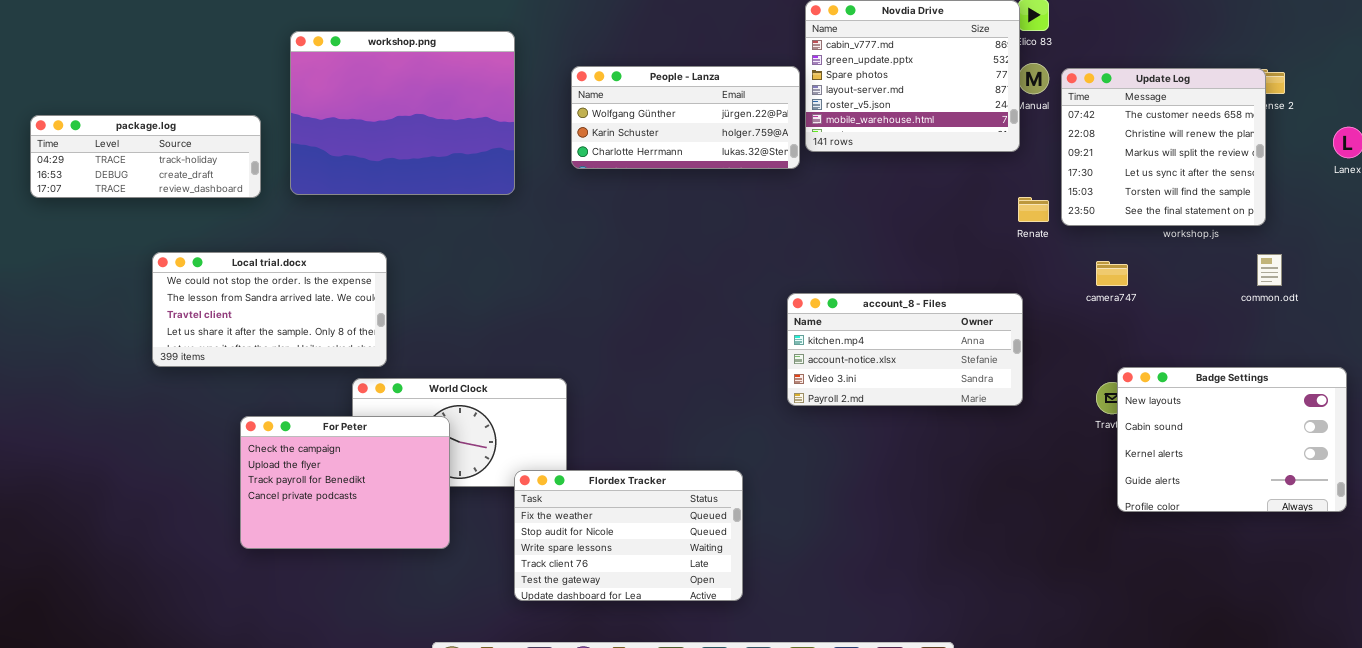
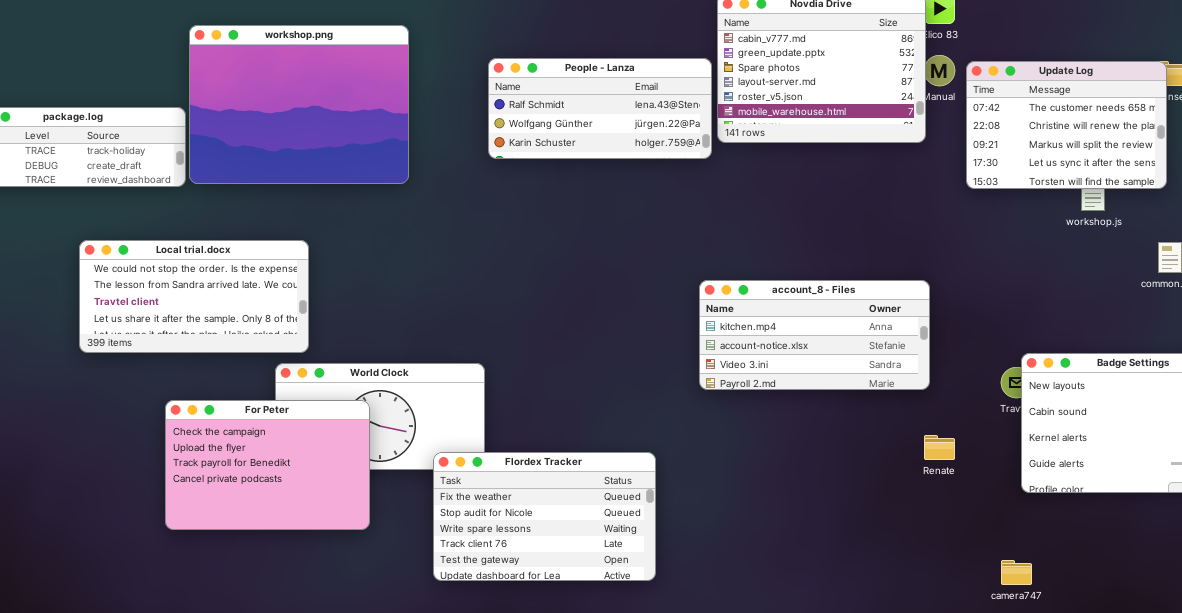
workshop.png: [290,31,515,195] -> [189,25,409,184], moved
People - Lanza: [571,66,800,169] -> [488,58,712,159], scrolled up 1 row
Update Log: [1061,68,1266,226] -> [966,61,1167,189], resized
Renate: [1018,197,1049,222] -> [924,435,955,460], moved
camera747: [1096,261,1128,286] -> [1001,560,1032,585], moved

